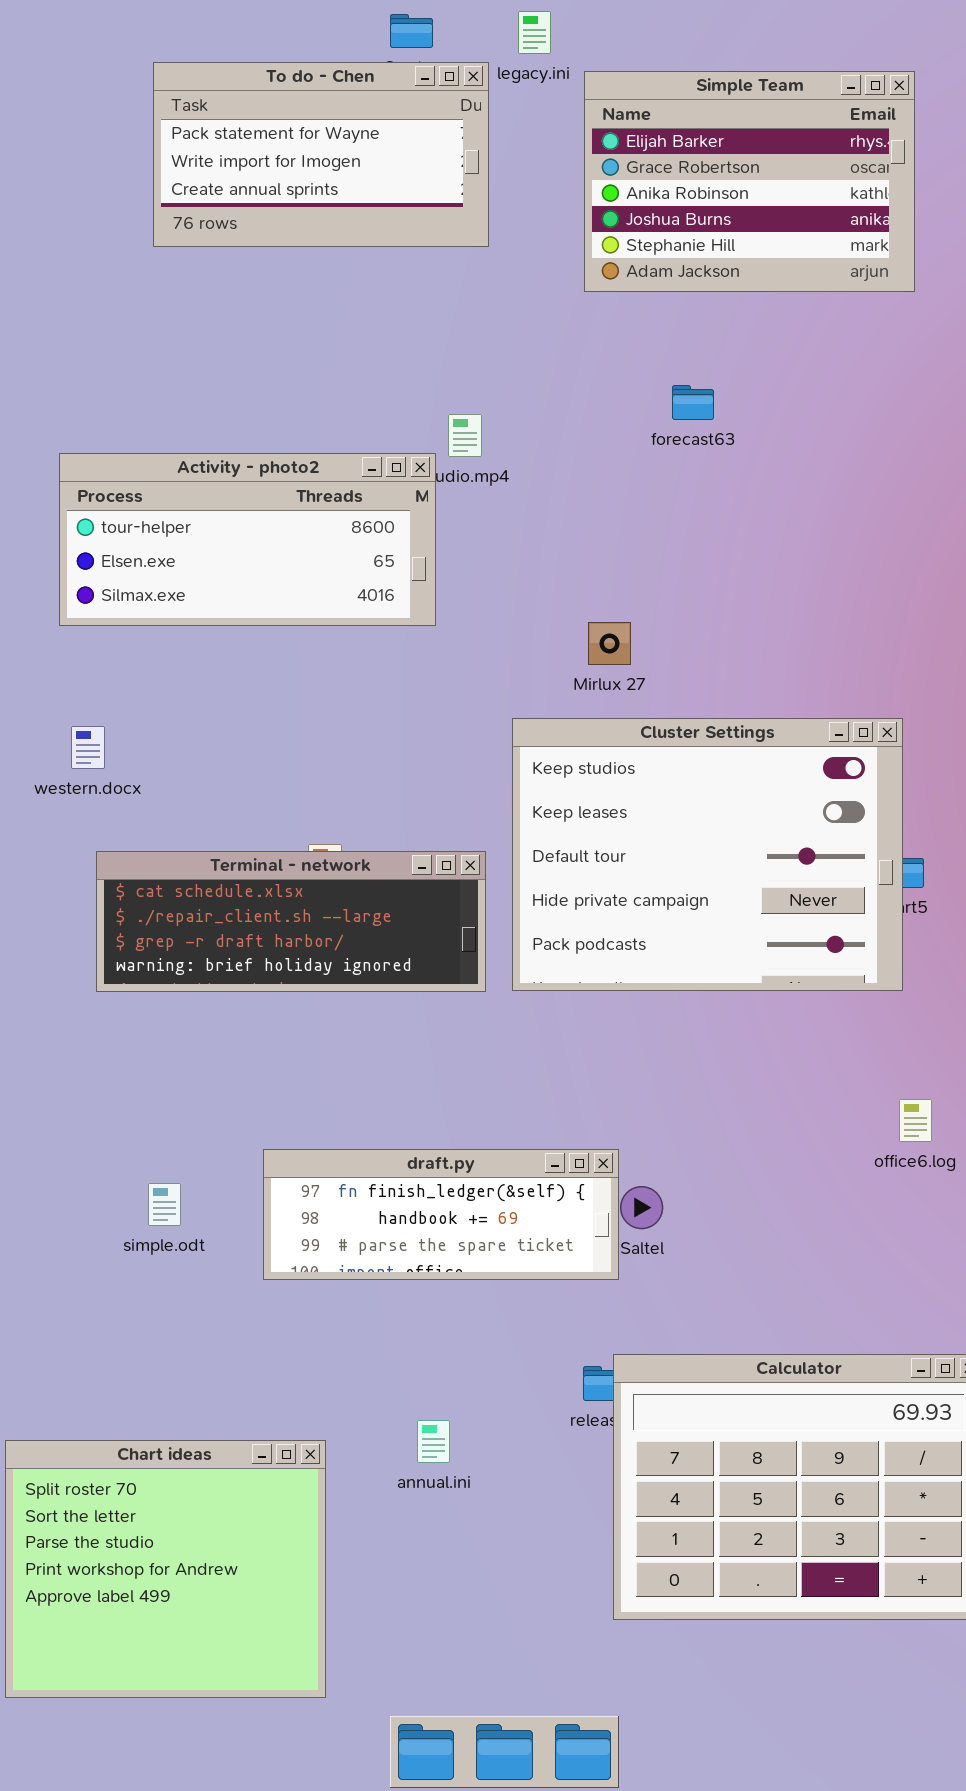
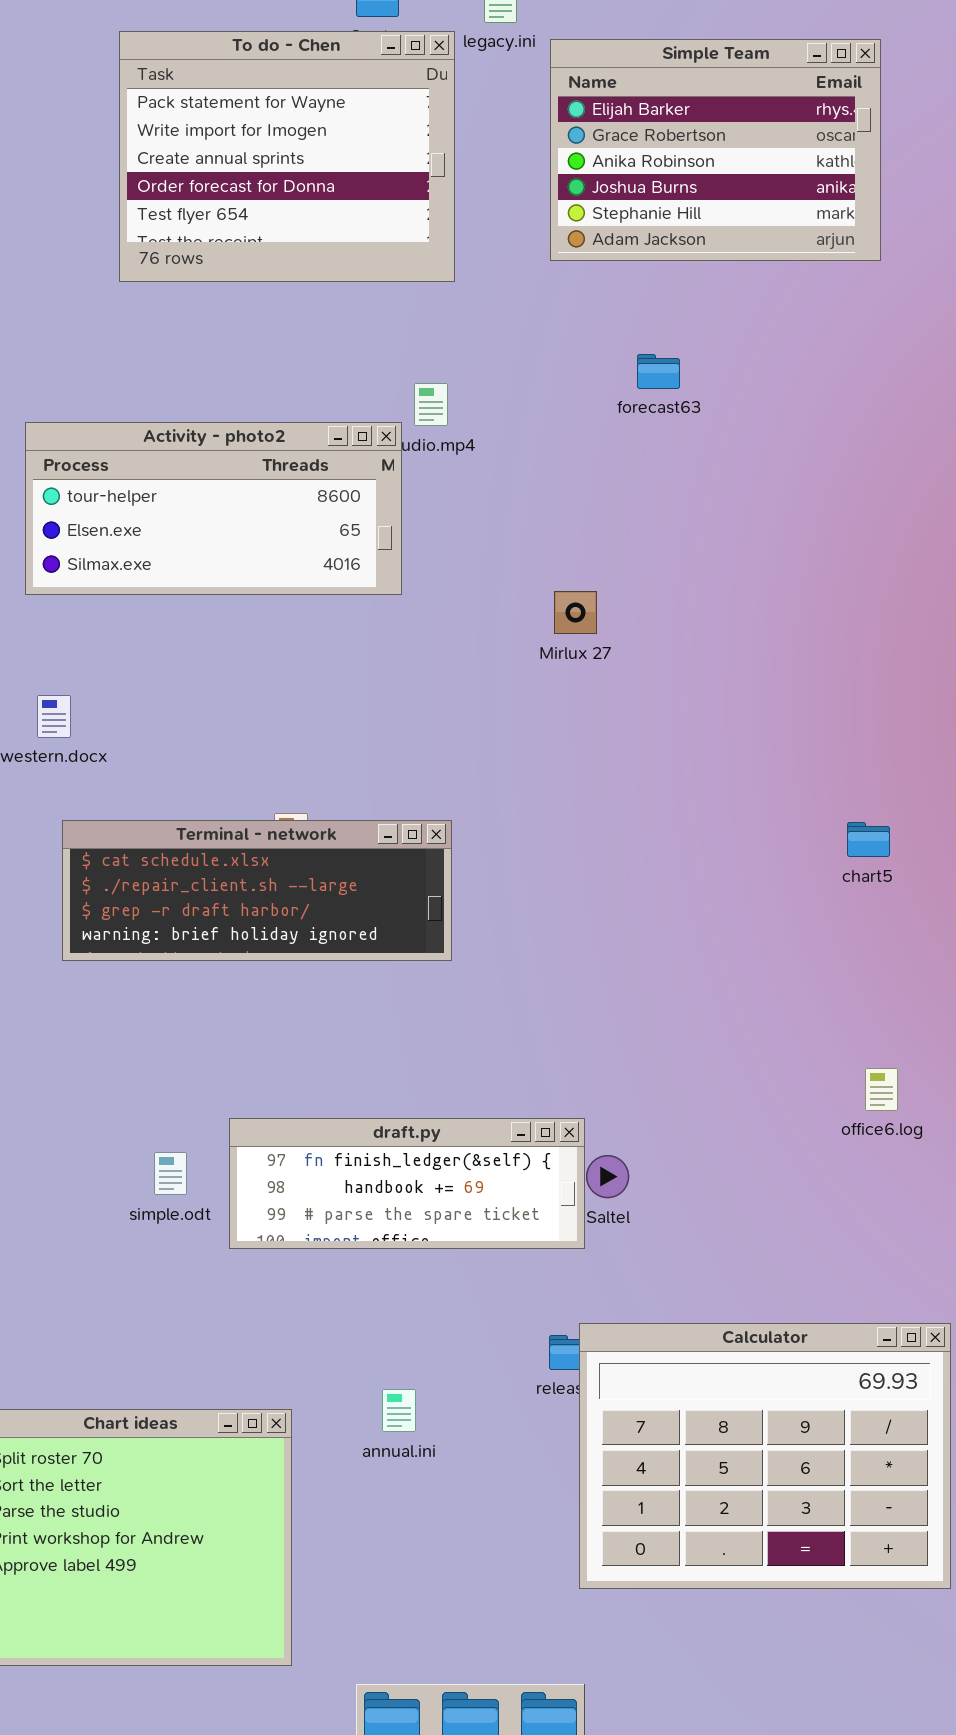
To do - Chen: [153,62,489,247] -> [119,31,455,282], resized
Cluster Settings: [512,718,903,991] -> none, closed
simple.odt: [148,1183,181,1226] -> [154,1152,187,1195], moved

